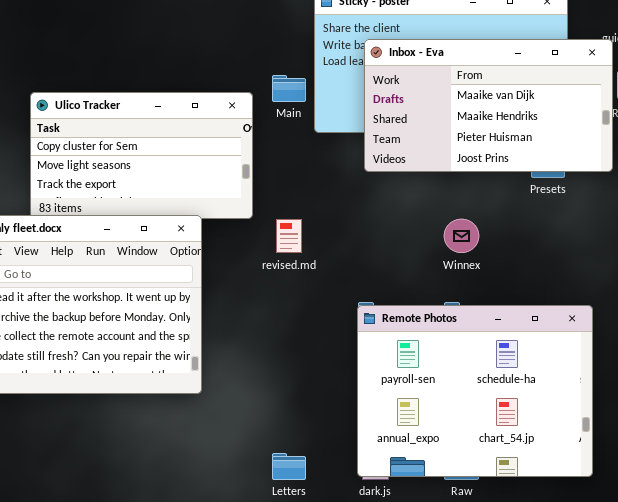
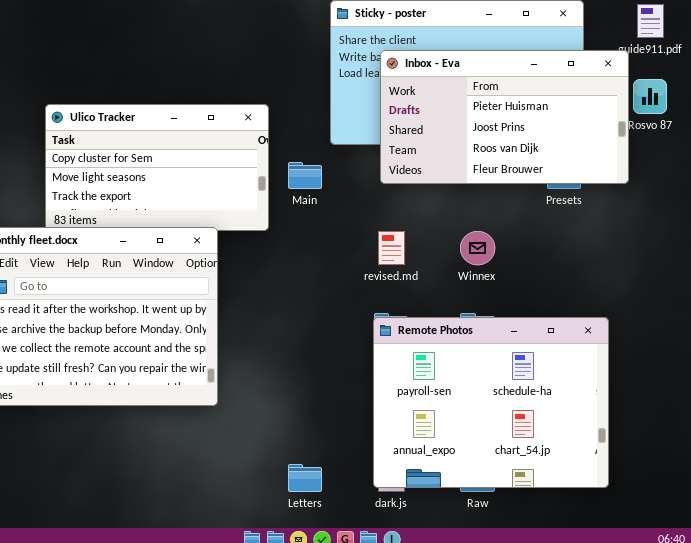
Inbox - Eva: [364,39,613,172] -> [380,50,629,184], scrolled down 2 rows
Main: [272,75,306,102] -> [288,162,322,189], moved
revised.md: [276,219,302,253] -> [378,231,405,265], moved

